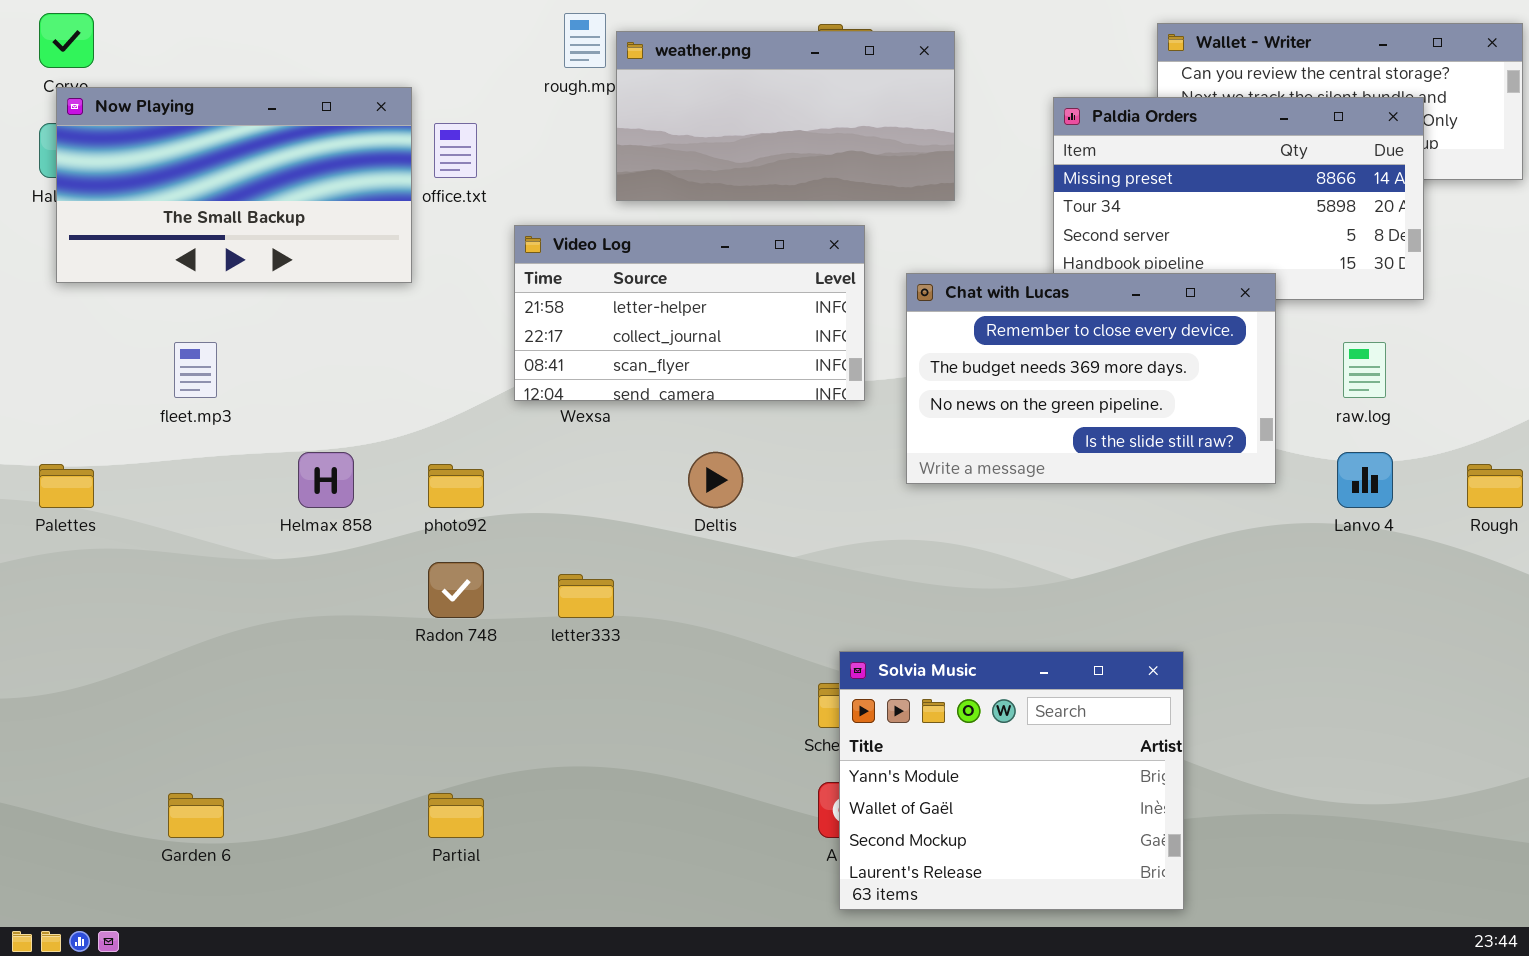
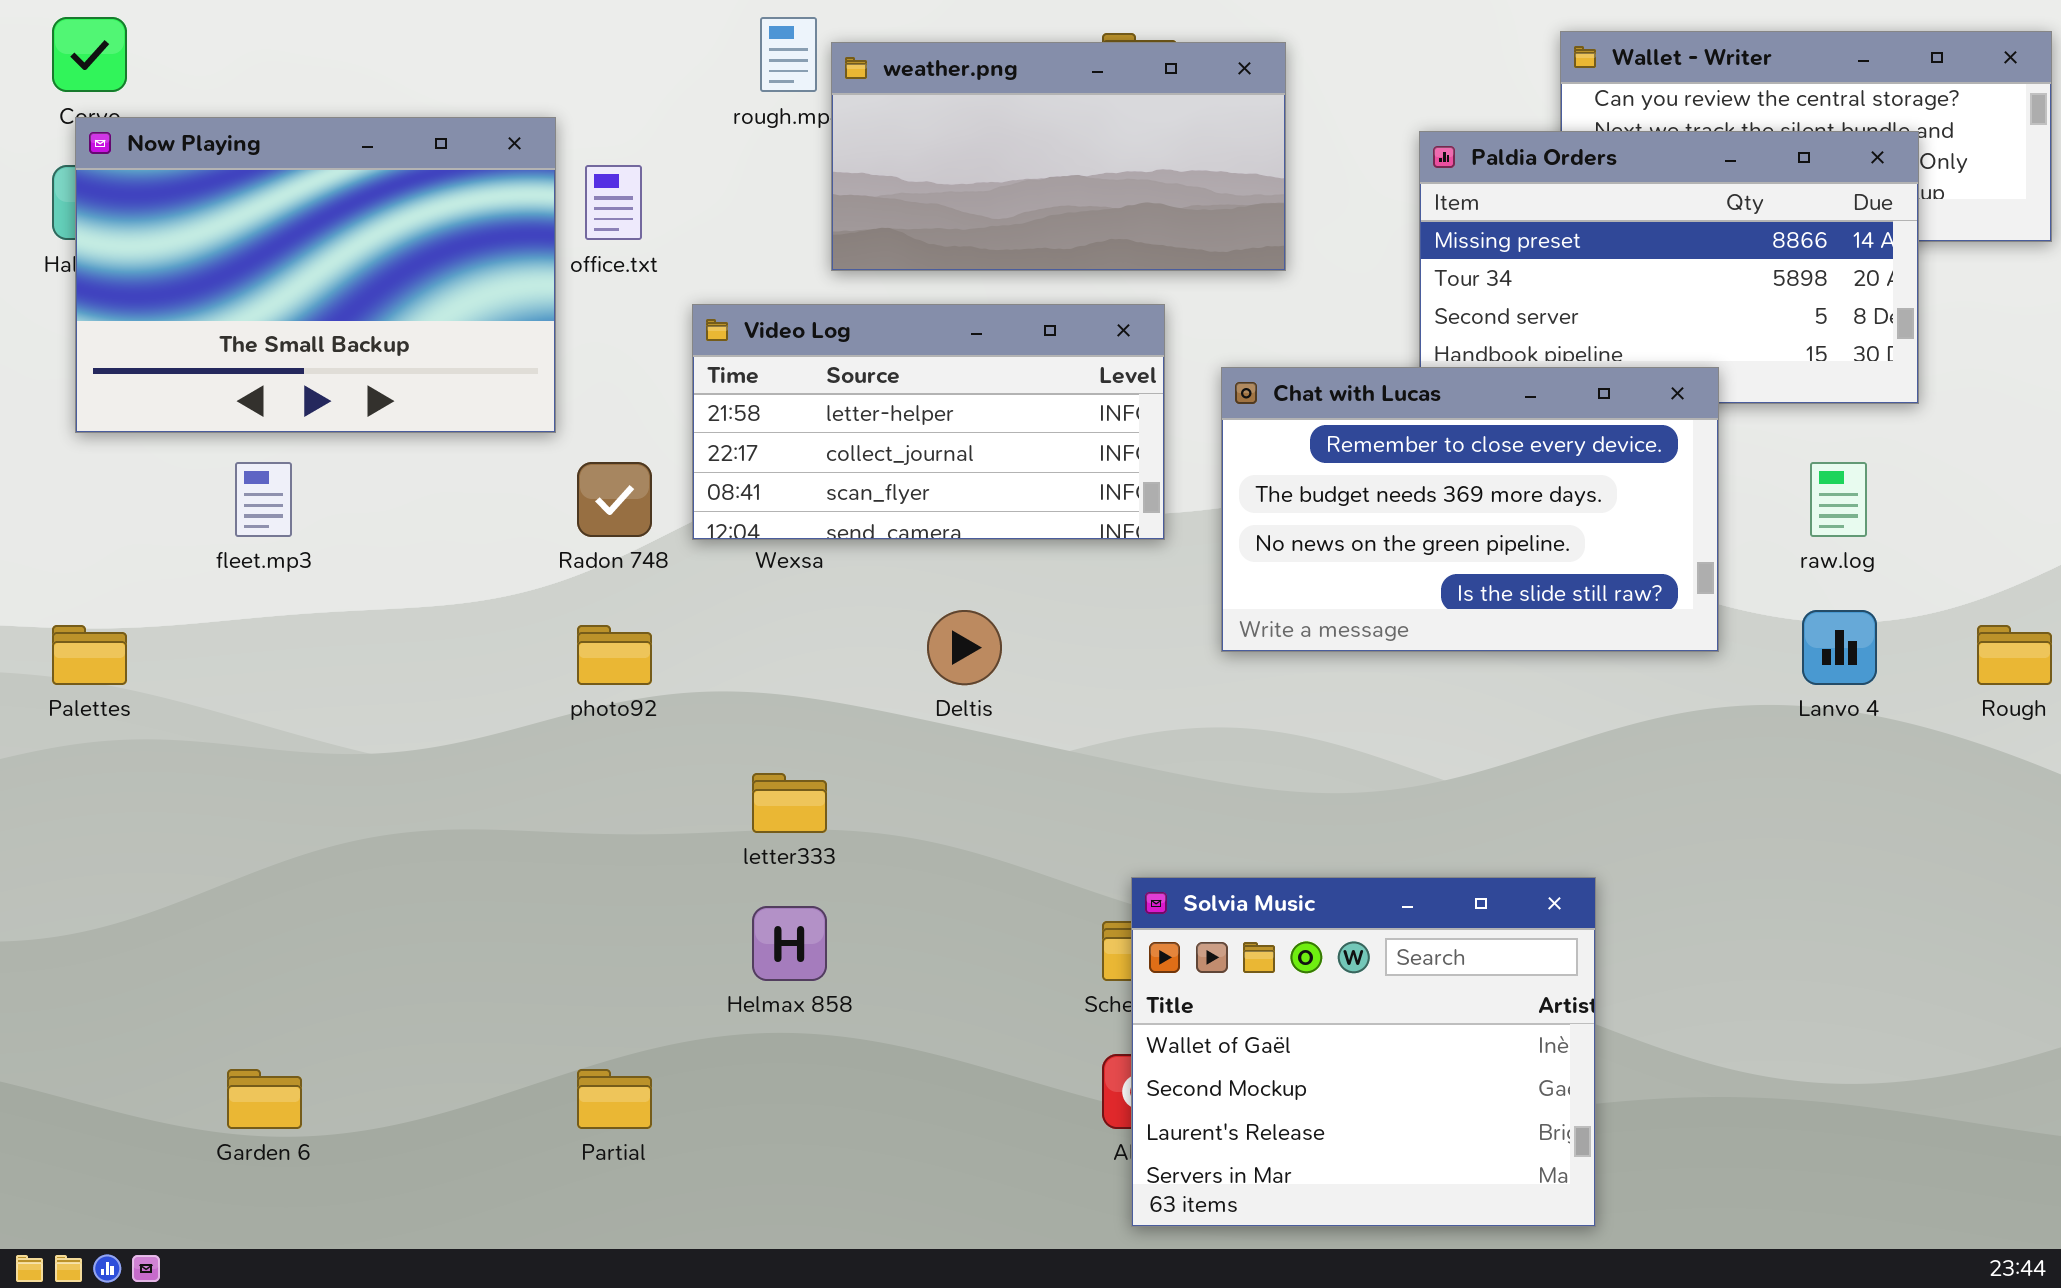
Now Playing: [56,87,412,283] -> [75,117,556,433], resized
Helmax 858: [298,452,354,508] -> [752,906,827,981], moved
Radon 748: [428,562,484,618] -> [577,462,652,537], moved
Solvia Music: [839,651,1184,910] -> [1131,877,1596,1227], scrolled down 1 row

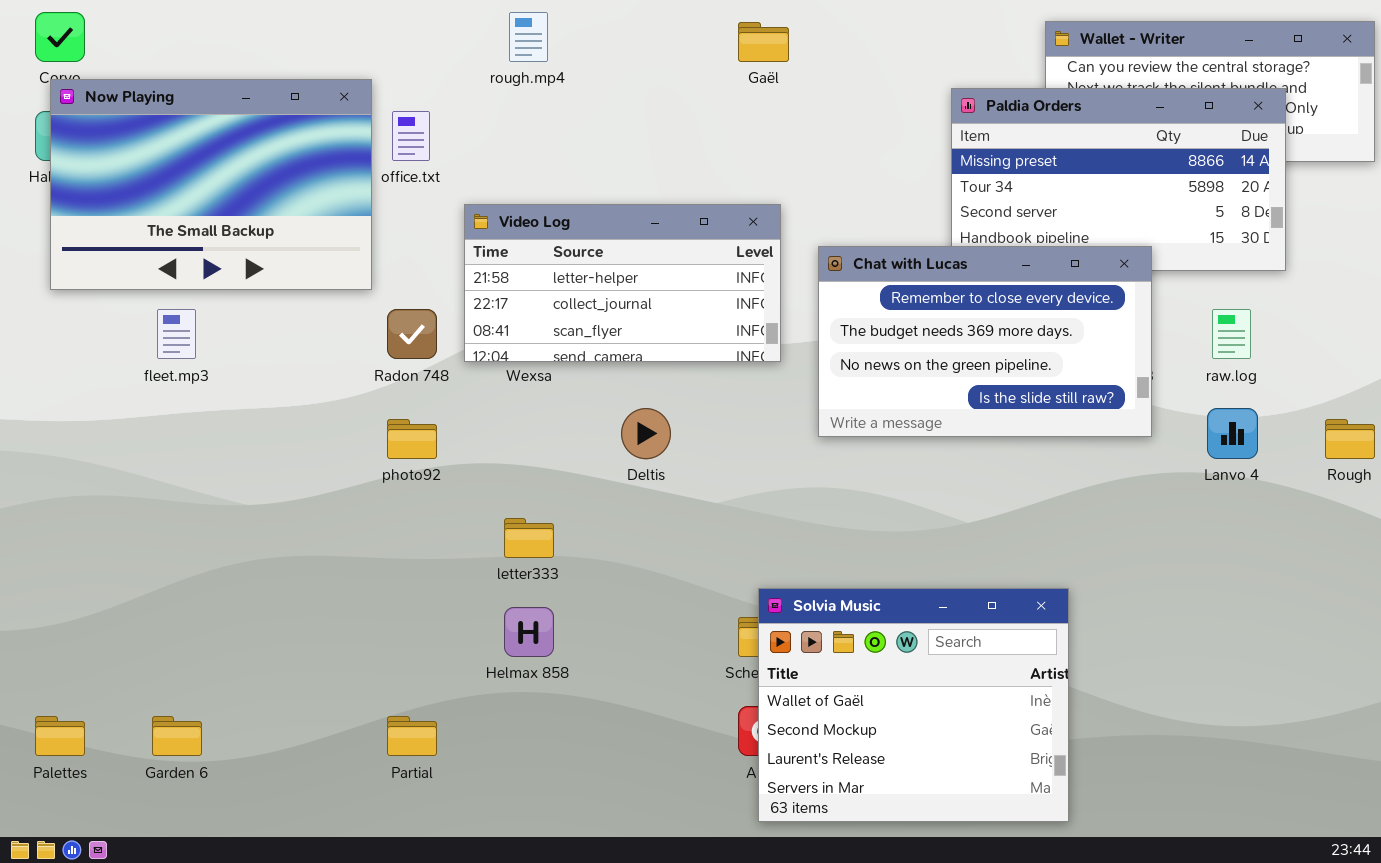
weather.png: [831,42,1286,271] -> none, closed
Palettes: [52,625,127,685] -> [35,716,85,756], moved

